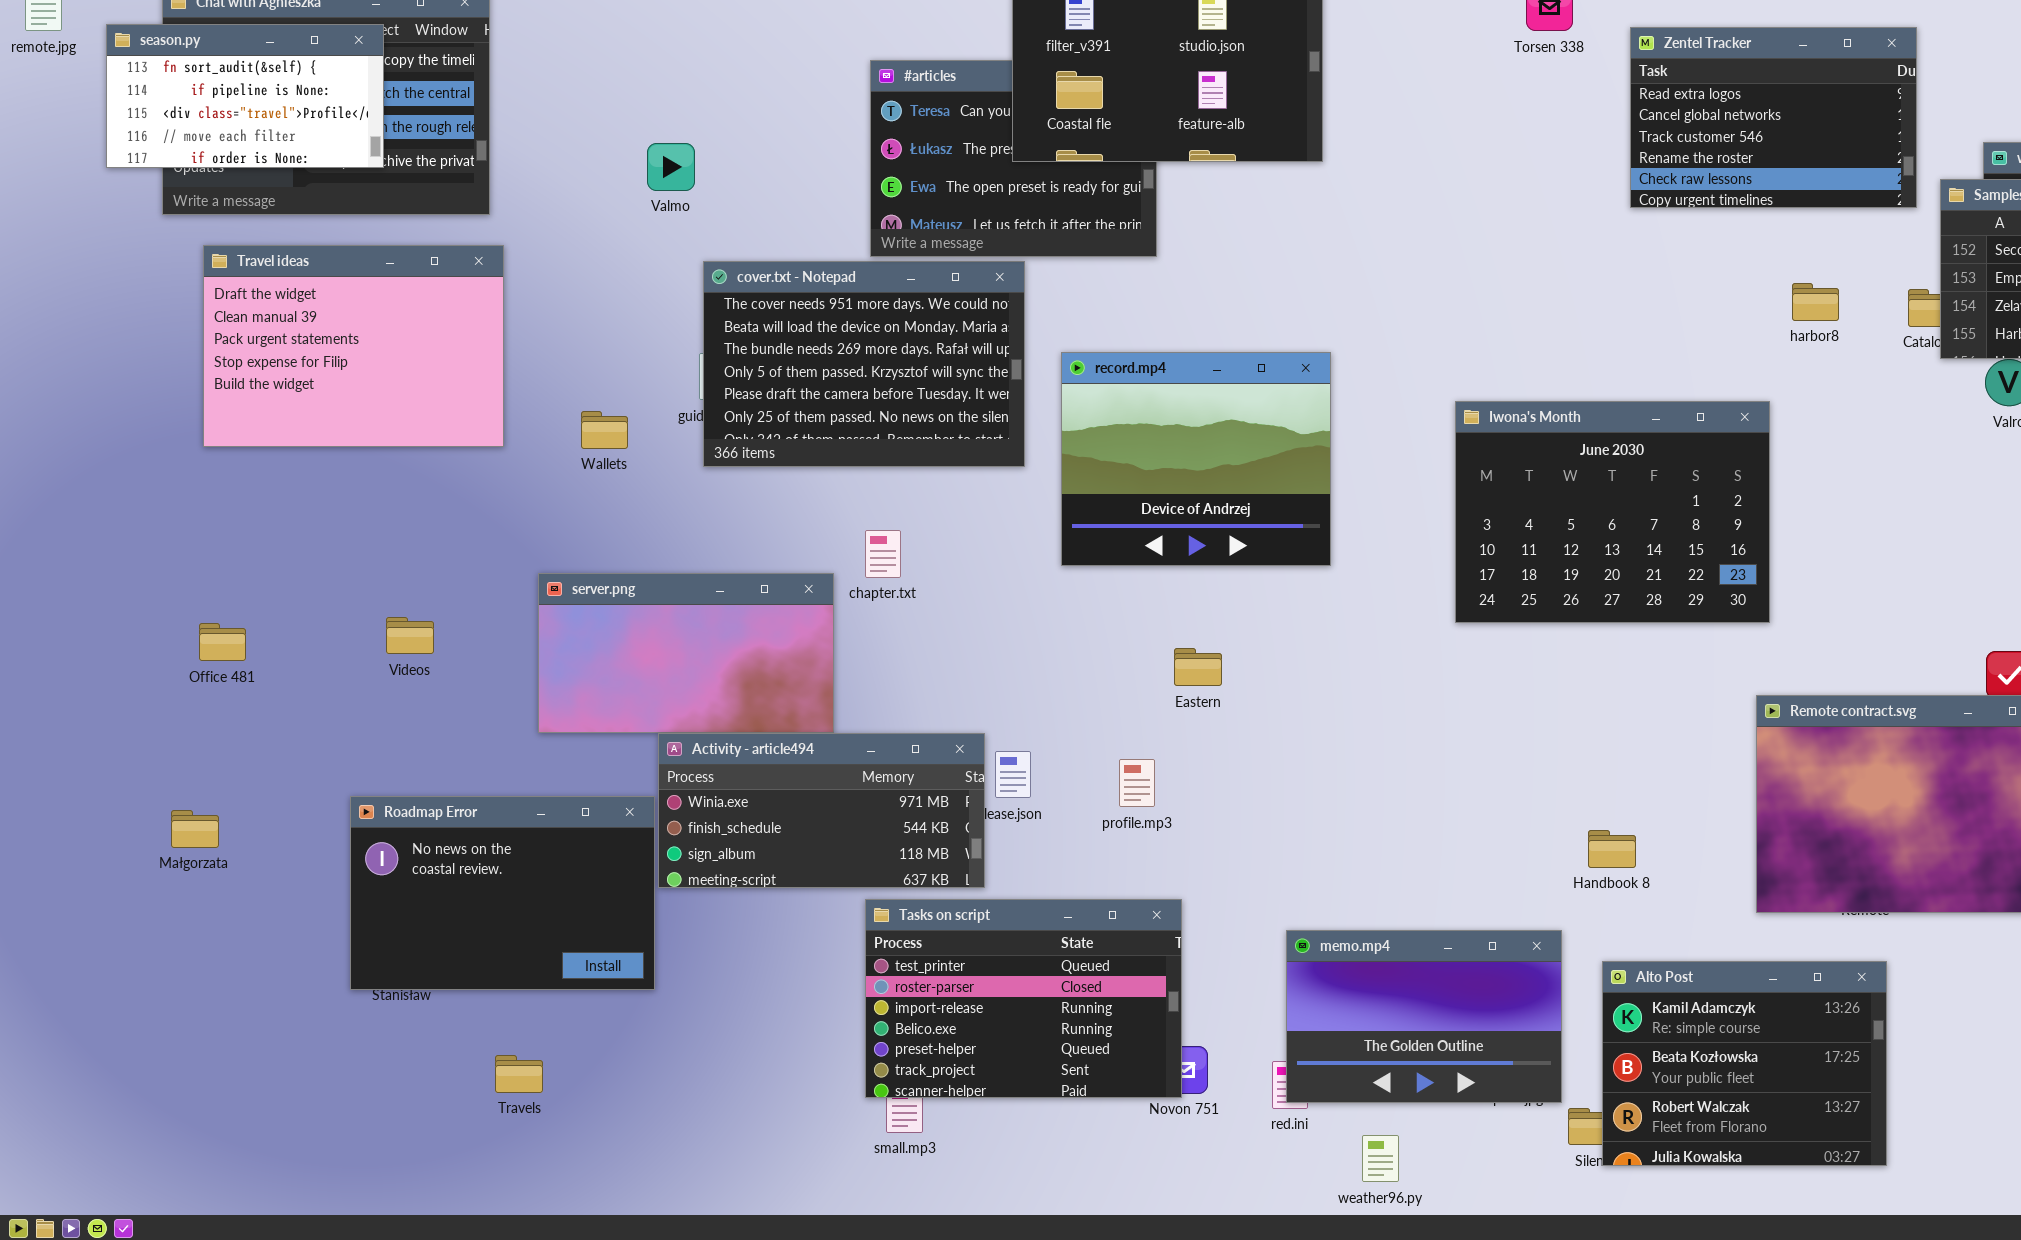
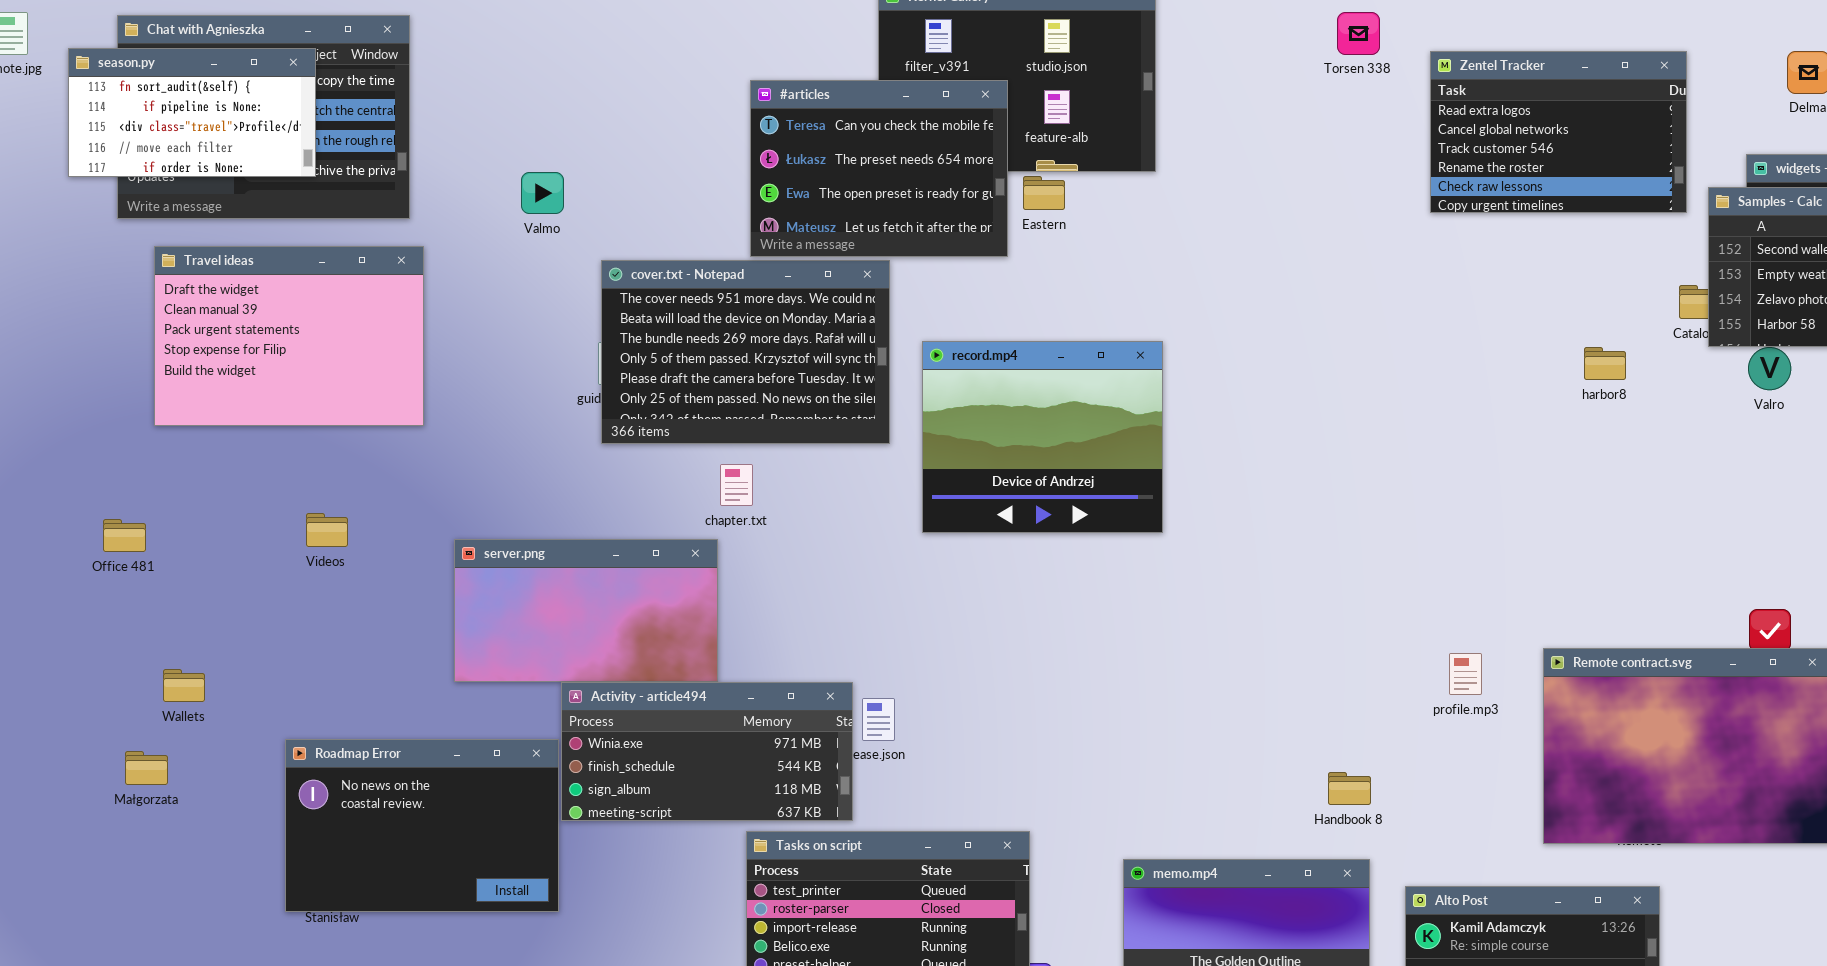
#articles: [870,60,1157,257] -> [750,80,1008,257], raised
Valmo: [647,143,695,191] -> [521,172,564,214], moved
harbor8: [1792,283,1839,321] -> [1584,347,1626,380], moved
Iwona's Month: [1455,401,1770,623] -> none, closed
Wallets: [581,411,628,449] -> [163,669,205,702], moved
chapter.txt: [865,530,901,578] -> [720,464,753,506], moved
Videos: [386,617,434,654] -> [306,513,348,547], moved
Office 481: [199,623,246,661] -> [103,519,146,552], moved
Eastern: [1174,648,1222,686] -> [1023,176,1065,210], moved
profile.mp3: [1119,759,1155,807] -> [1449,653,1482,695], moved
Handbook 8: [1588,830,1636,868] -> [1328,772,1371,805], moved

